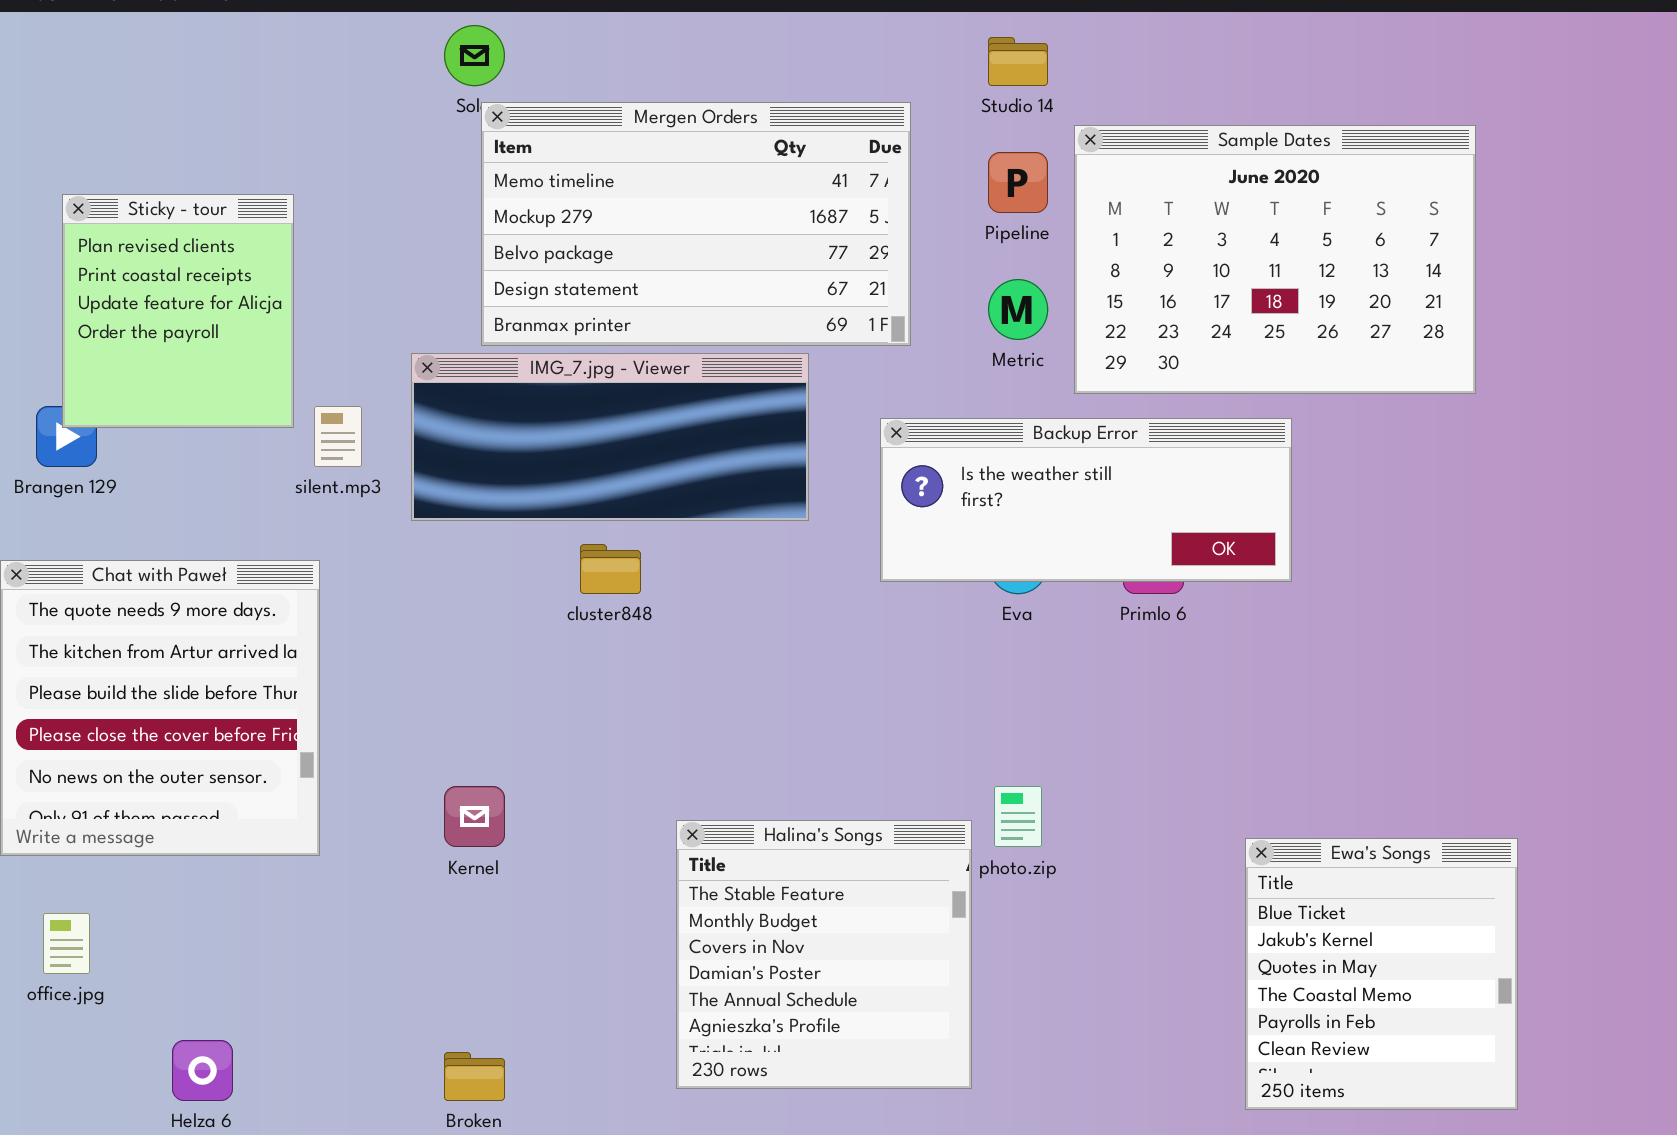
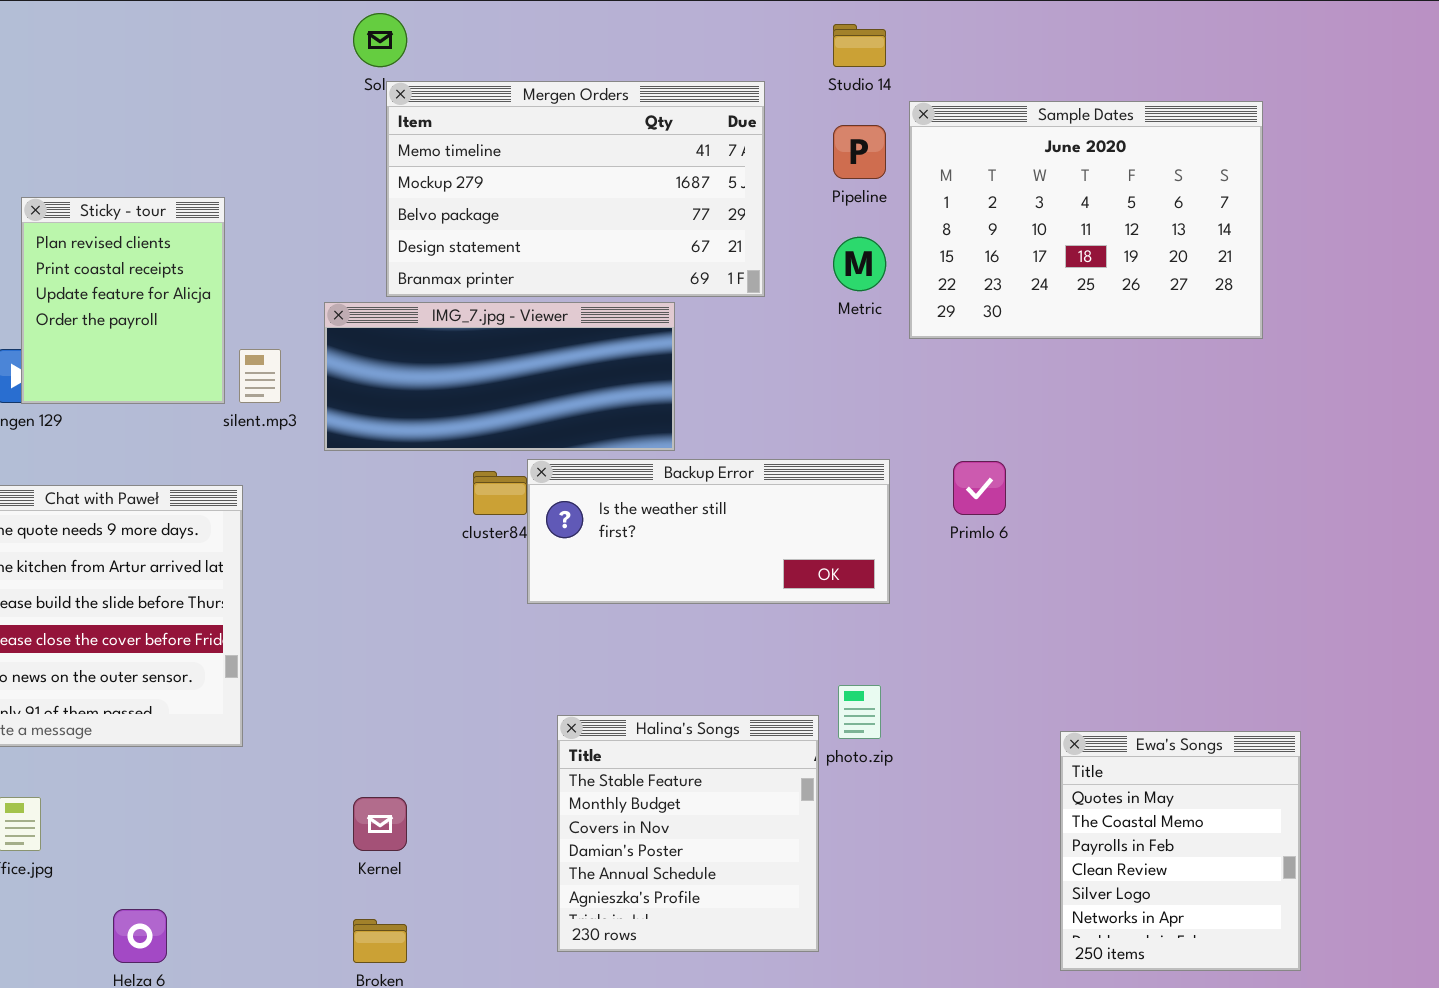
Sticky - tour: [62,194,294,428] -> [21,197,225,404], moved
Backup Error: [880,418,1292,582] -> [527,459,890,604], moved
Kernel: [444,786,505,847] -> [353,797,407,851], moved
Ewa's Songs: [1245,838,1518,1110] -> [1060,731,1301,971], scrolled down 2 rows

